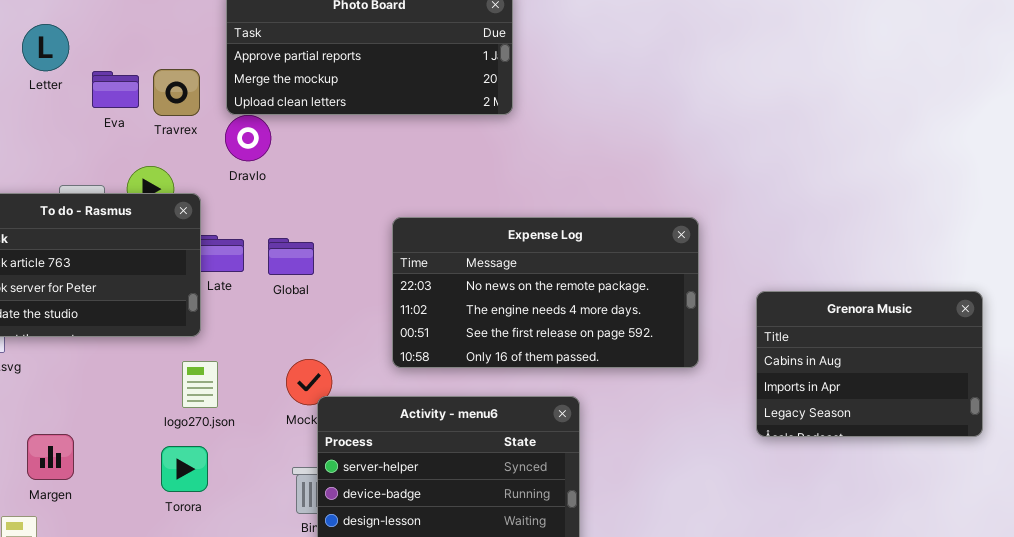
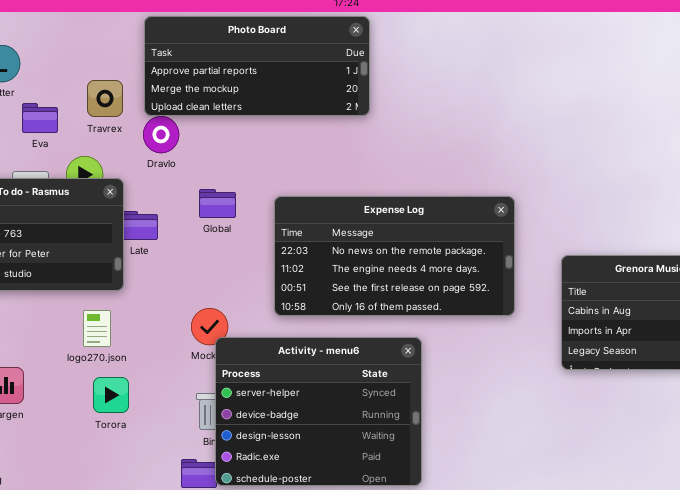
Eva: [92,71,139,108] -> [22,103,58,133], moved
Global: [268,238,314,275] -> [199,189,236,218], moved
logo270.json: [182,361,218,408] -> [83,310,111,347], moved

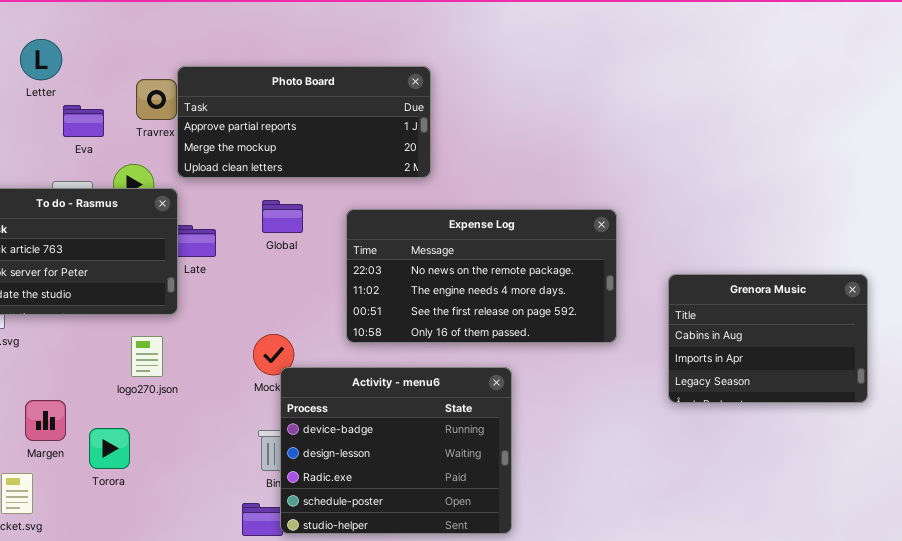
Photo Board: [144,16,370,116] -> [177,66,431,178], moved
Activity - menu6: [215,337,422,486] -> [280,367,512,534], scrolled down 1 row
Torora: [93,377,129,413] -> [89,428,130,469], moved

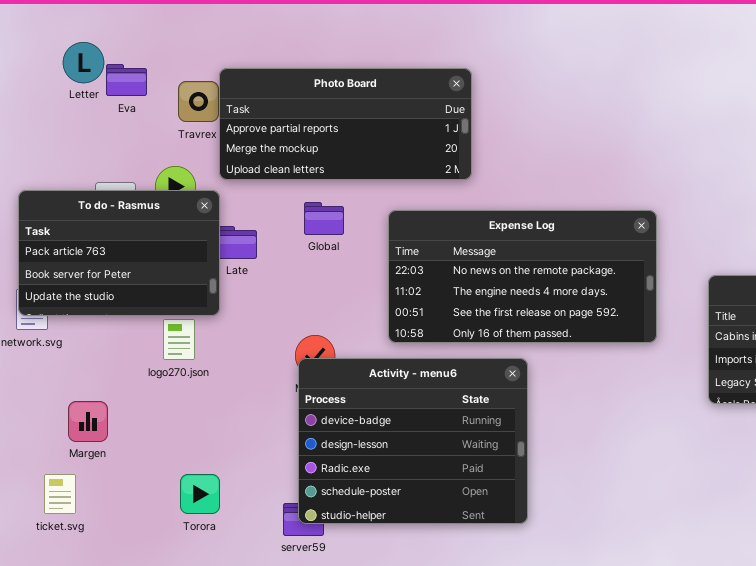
Eva: [63,105,104,137] -> [106,64,147,96], moved
logo270.json: [131,336,163,377] -> [163,319,195,360], moved
Activity - menu6: [280,367,512,534] -> [298,358,528,524], moved
Torora: [89,428,130,469] -> [180,474,220,514], moved

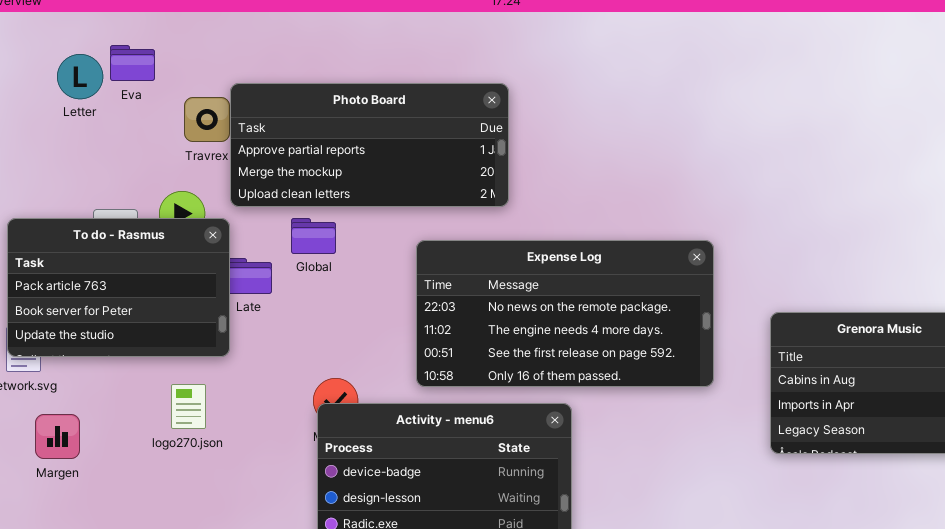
Eva: [106,64,147,96] -> [110,45,155,81], moved
Global: [304,202,344,235] -> [291,218,336,254], moved
logo270.json: [163,319,195,360] -> [171,384,206,429], moved
Margen: [68,401,108,442] -> [35,414,80,459], moved

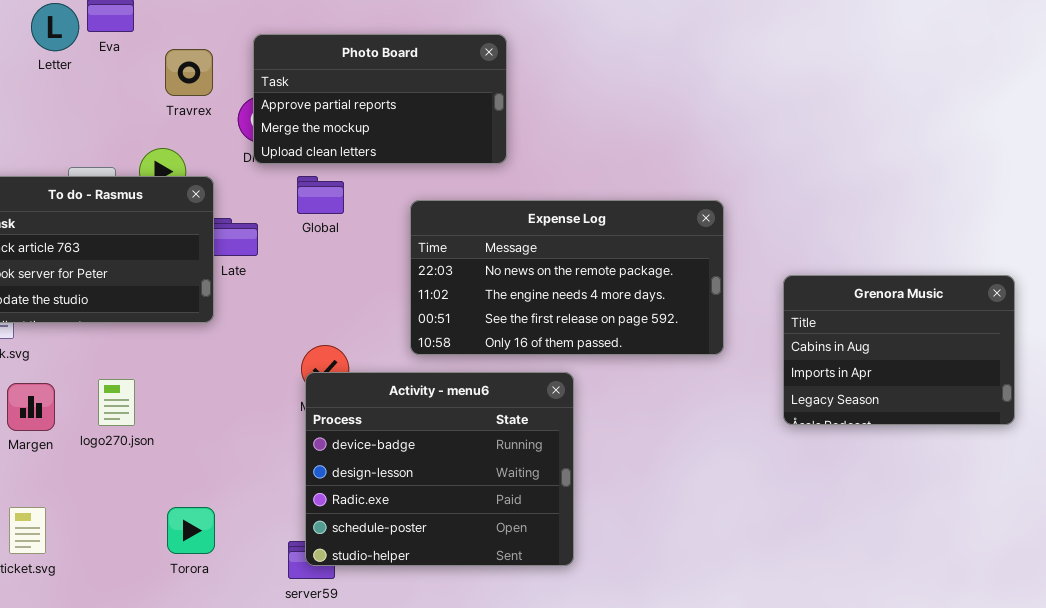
Photo Board: [230,83,509,207] -> [253,34,507,164], resized
Global: [291,218,336,254] -> [297,176,344,214], moved
logo270.json: [171,384,206,429] -> [98,379,135,426], moved

